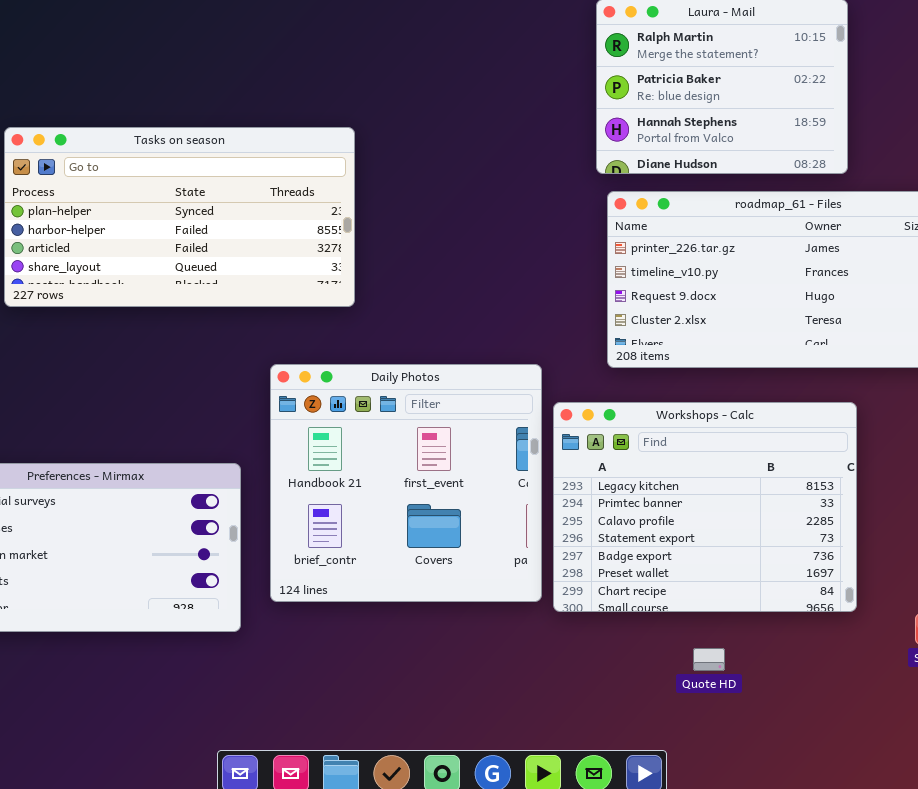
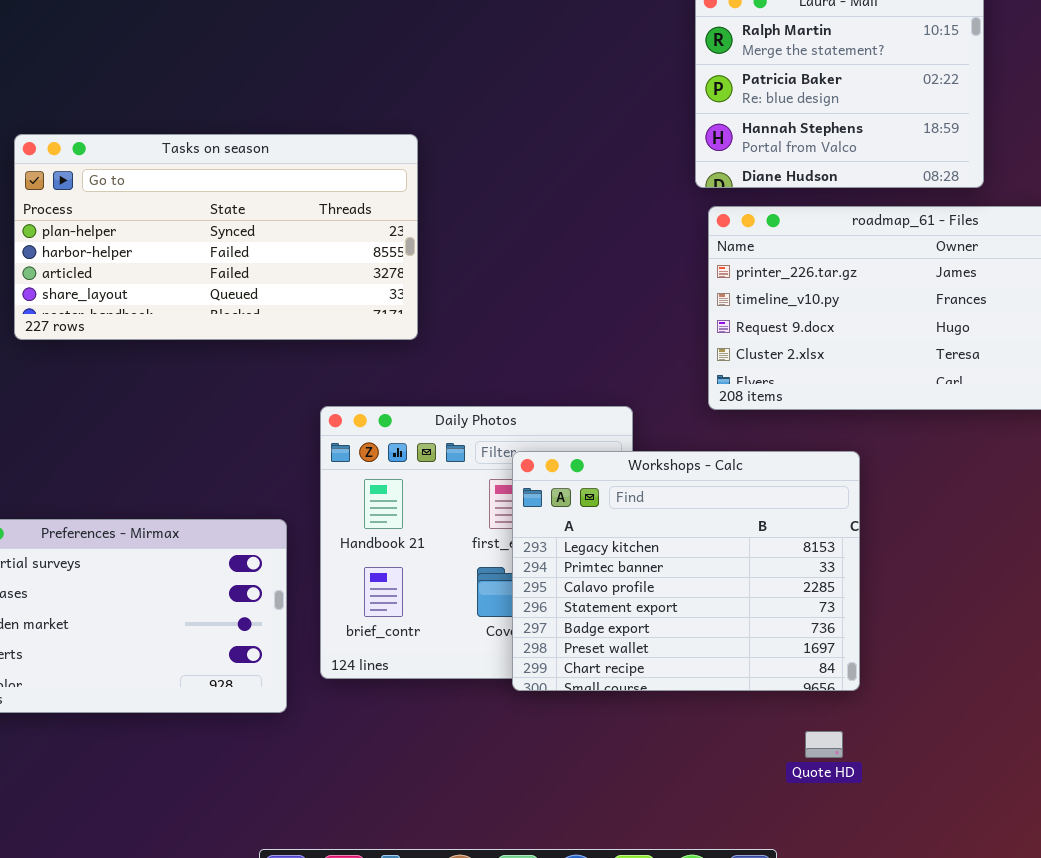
Workshops - Calc: [553,402,857,612] -> [512,451,860,691], moved

